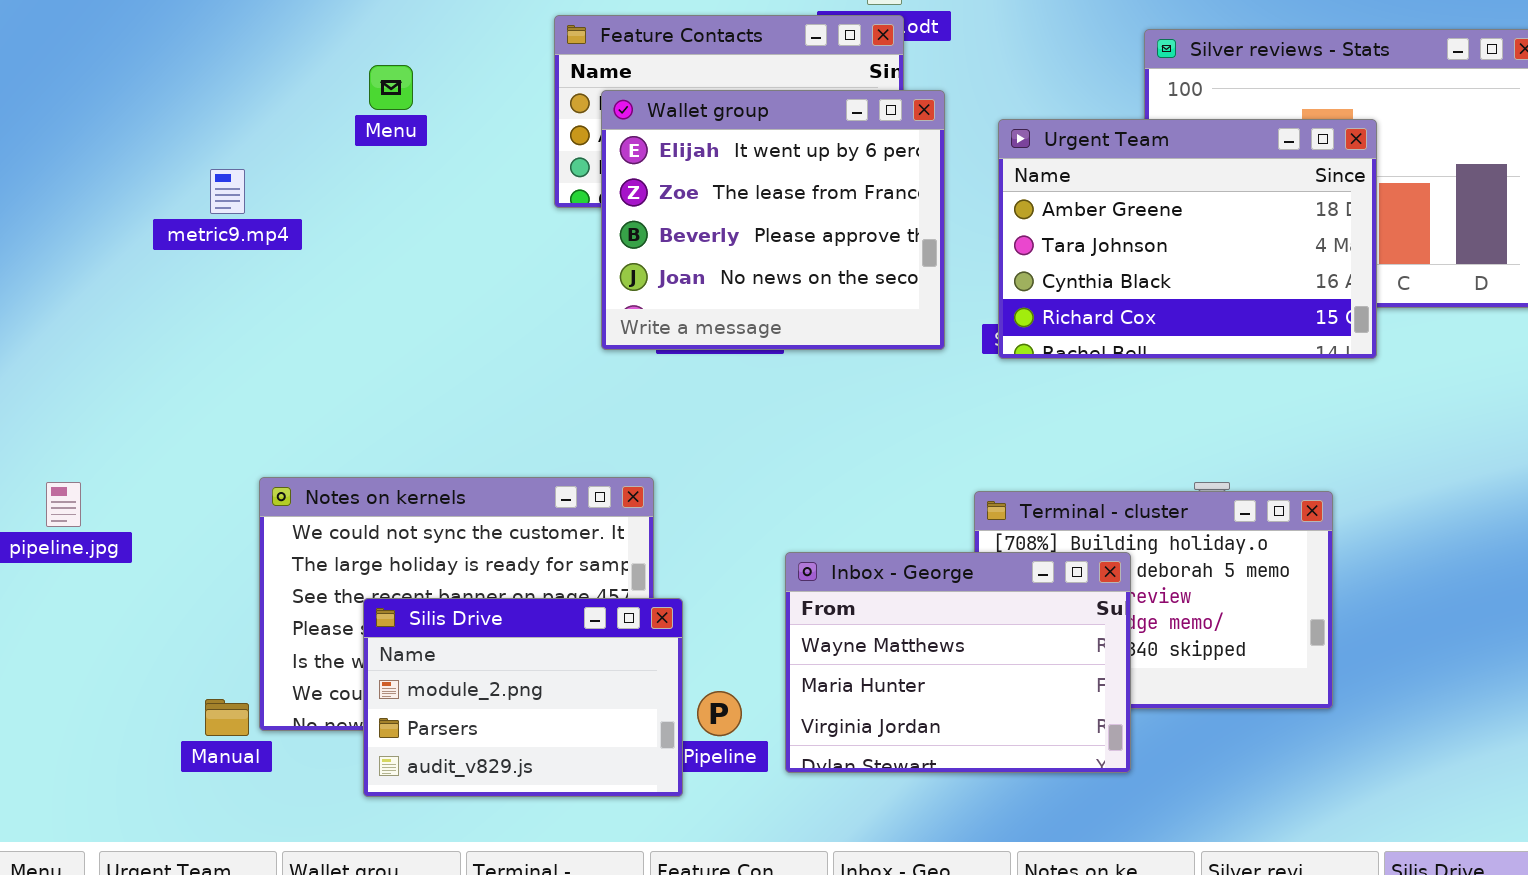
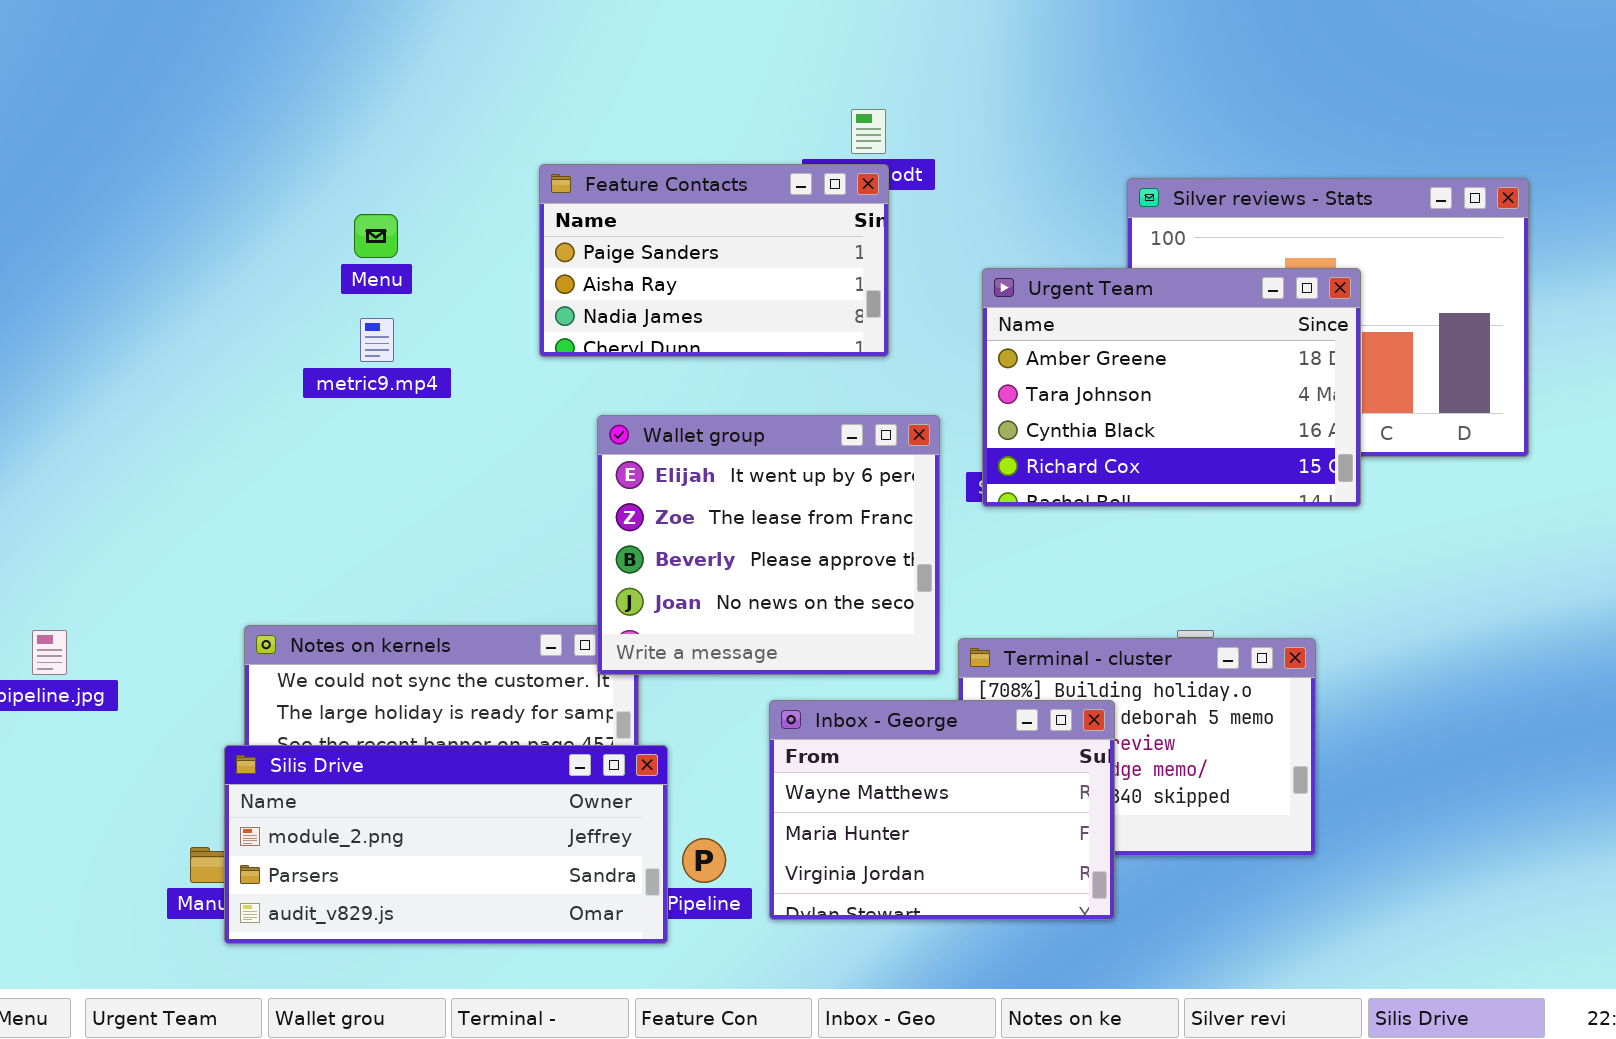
Wallet group: [601,90,945,350] -> [597,415,940,675], moved
metric9.mp4: [210,169,245,214] -> [360,318,394,362], moved
Silis Drive: [363,598,683,797] -> [224,745,668,944], resized

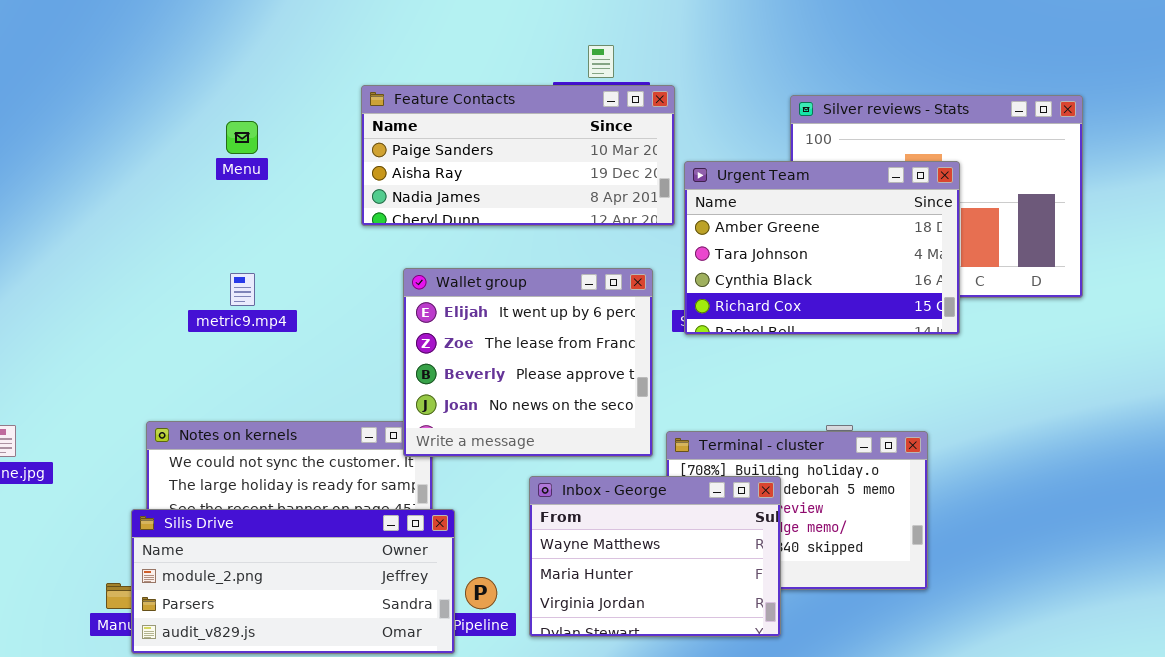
Feature Contacts: [539,164,889,357] -> [361,85,675,226], resized
metric9.mp4: [360,318,394,362] -> [230,273,255,306], moved

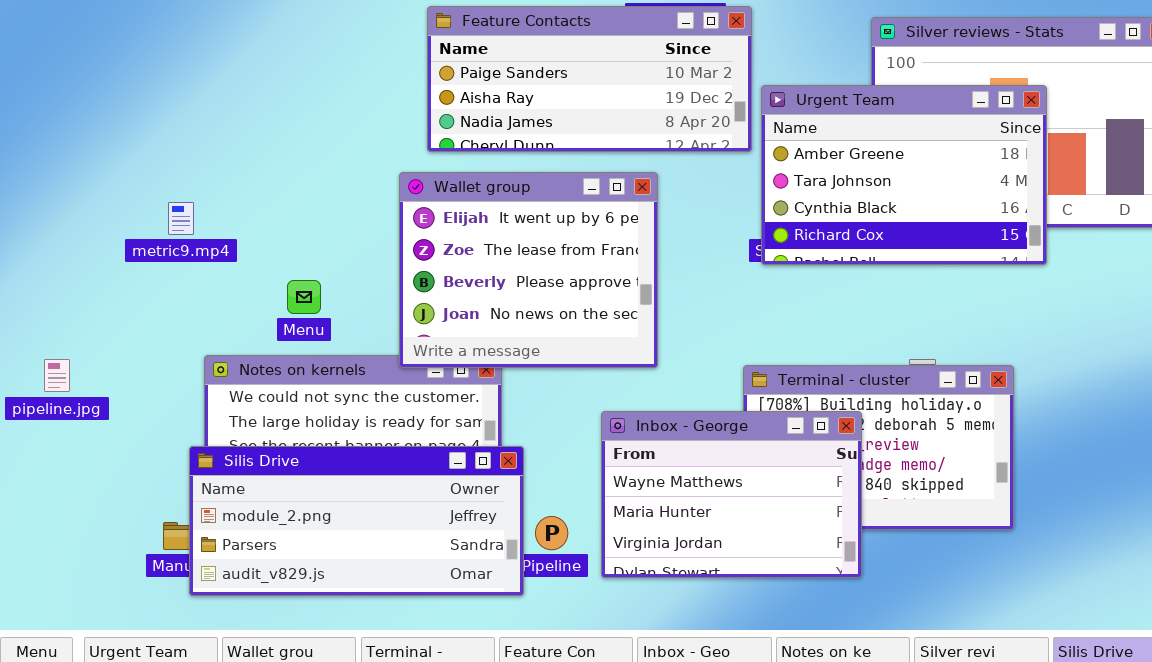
Menu: [226,121,258,154] -> [287,280,321,314], moved
Wallet group: [403,268,653,457] -> [399,172,658,368], moved
metric9.mp4: [230,273,255,306] -> [168,202,194,235], moved

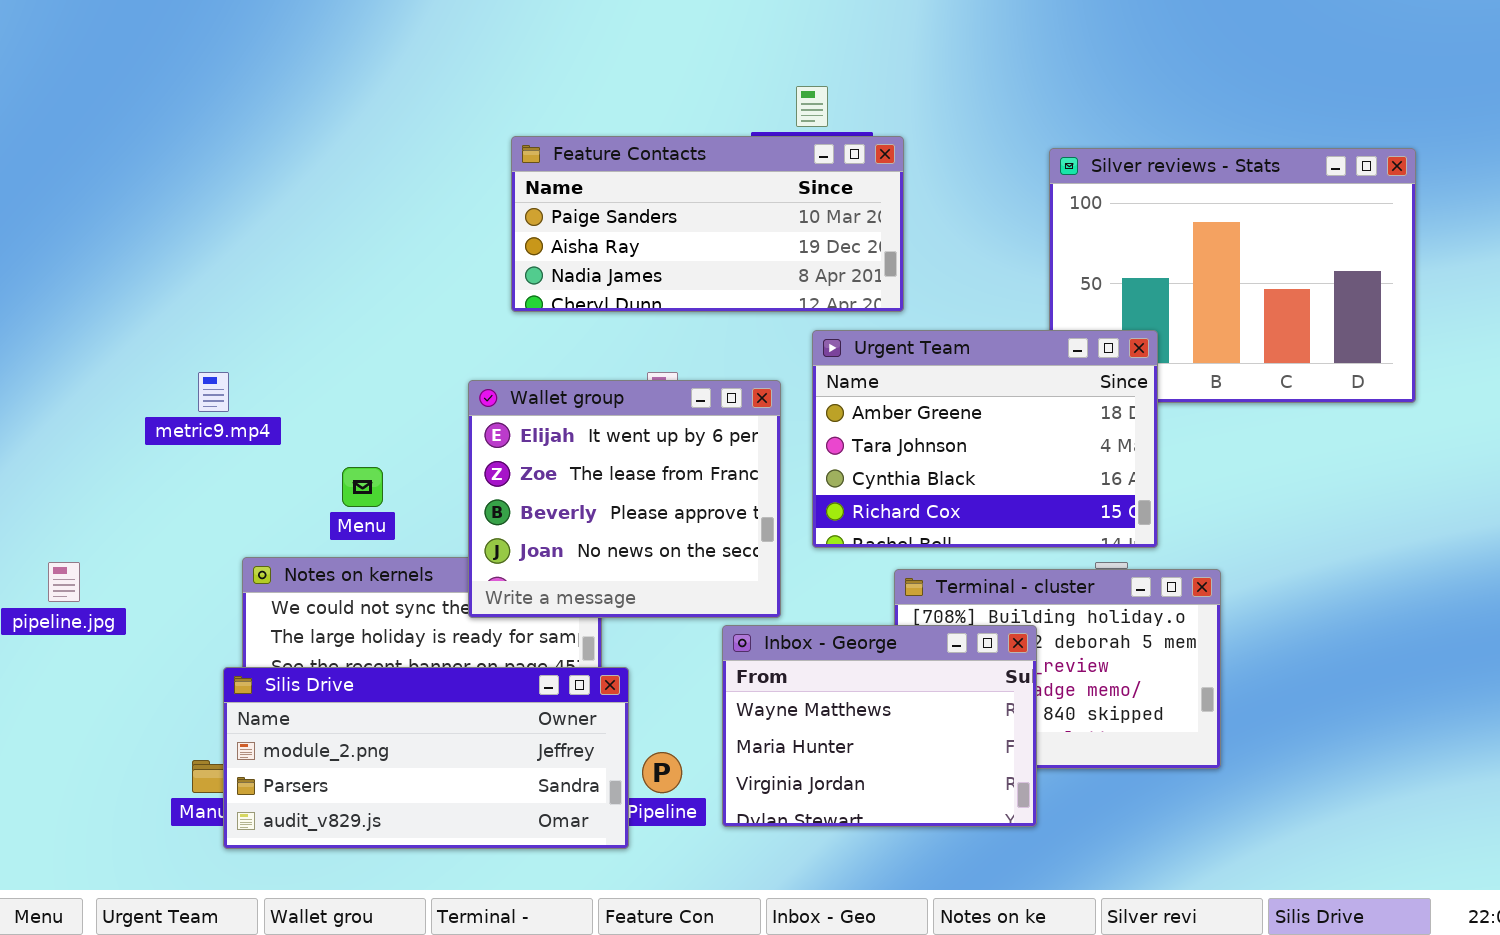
Urgent Team: [761,85,1047,265] -> [812,330,1158,548], moved
Wallet group: [399,172,658,368] -> [468,380,781,618], moved

